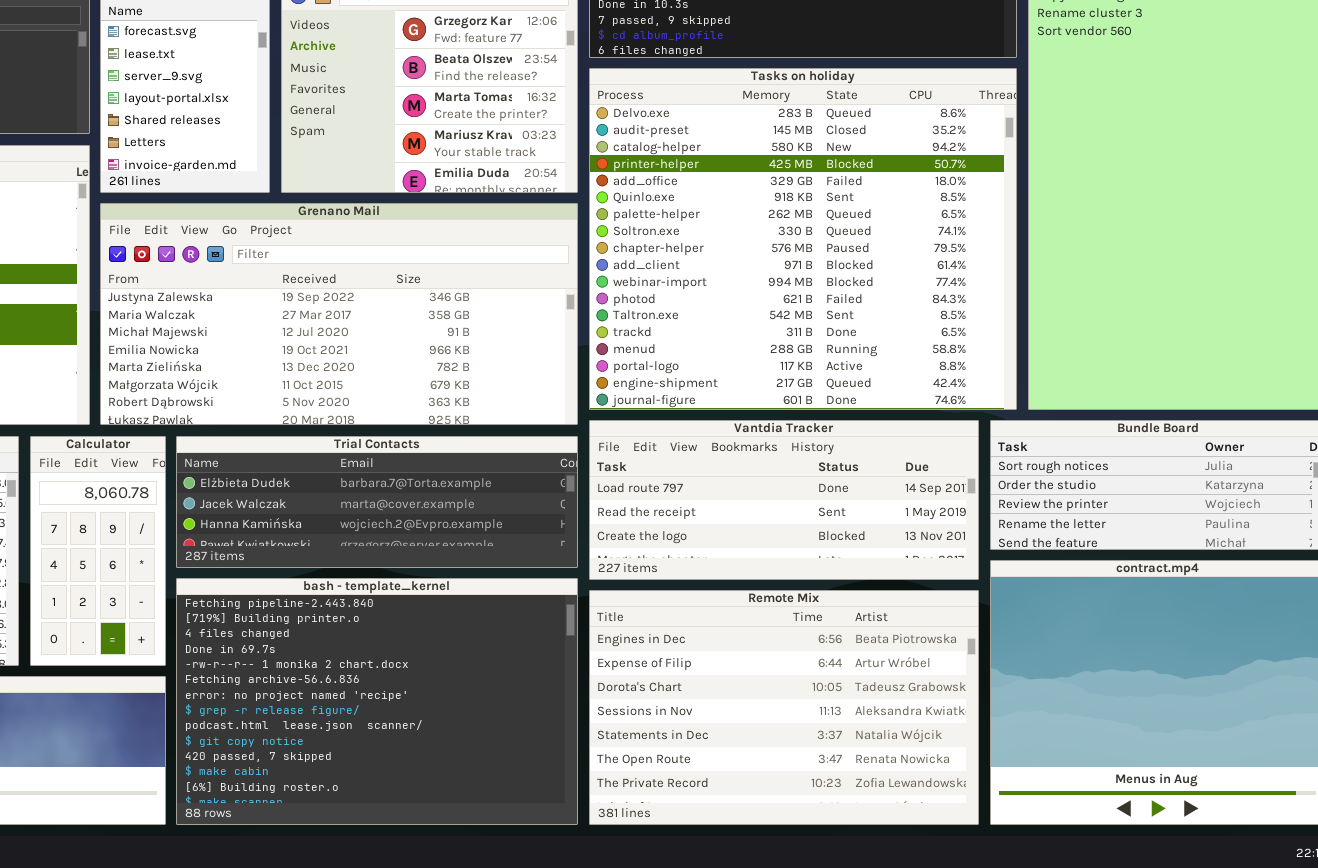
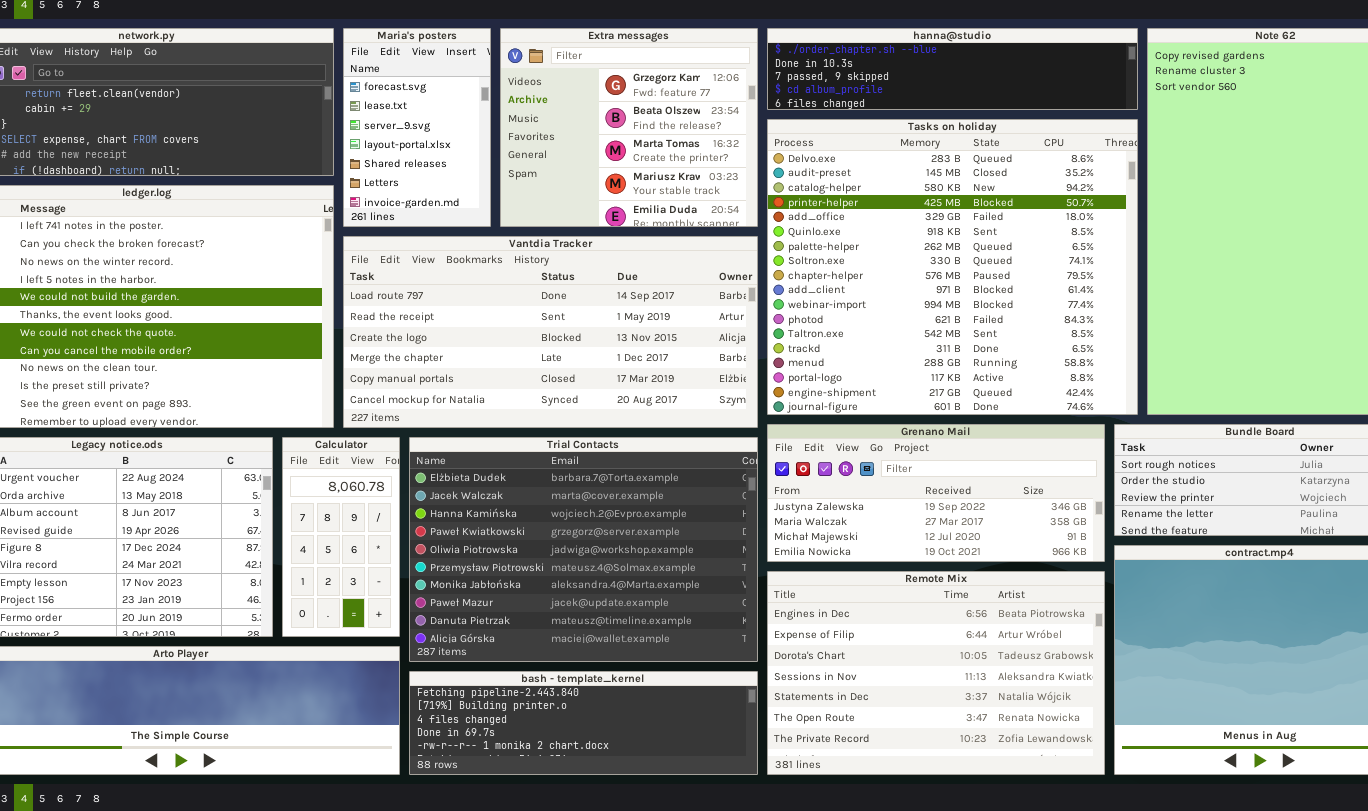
Grenano Mail: [100,203,578,425] -> [767,424,1105,562], moved, resized
Vantdia Tracker: [589,420,979,580] -> [343,236,758,428], moved, resized
Trial Contacts: [176,436,578,568] -> [409,437,758,662], resized
bash - template_kernel: [176,578,578,825] -> [409,671,758,775], resized

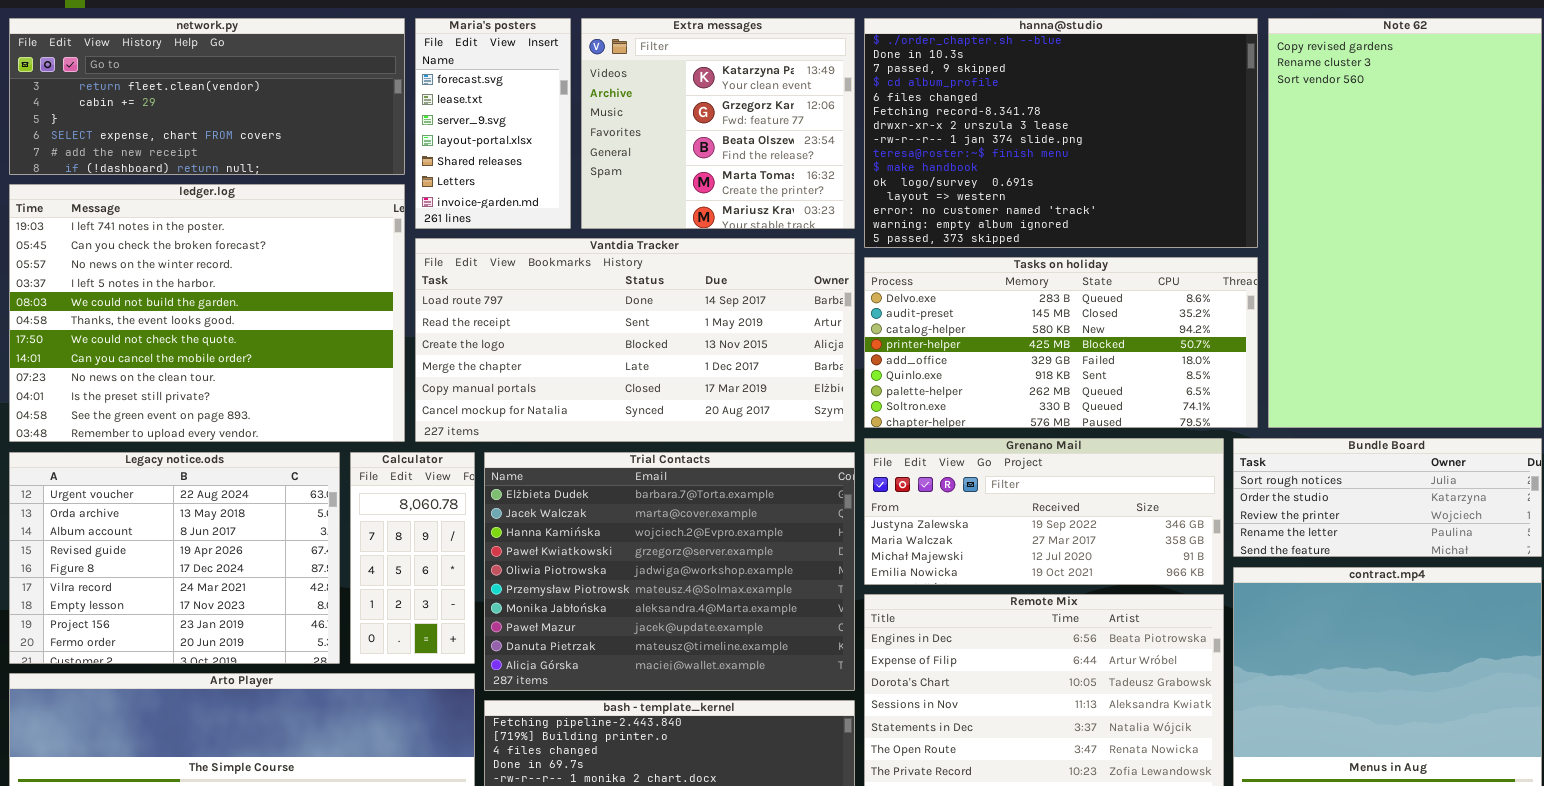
Extra messages: [500,28,758,227] -> [581,18,855,229], scrolled up 1 row
hanna@studio: [767,28,1138,110] -> [864,18,1258,248], resized
Tasks on holiday: [767,119,1138,415] -> [864,257,1258,428], resized

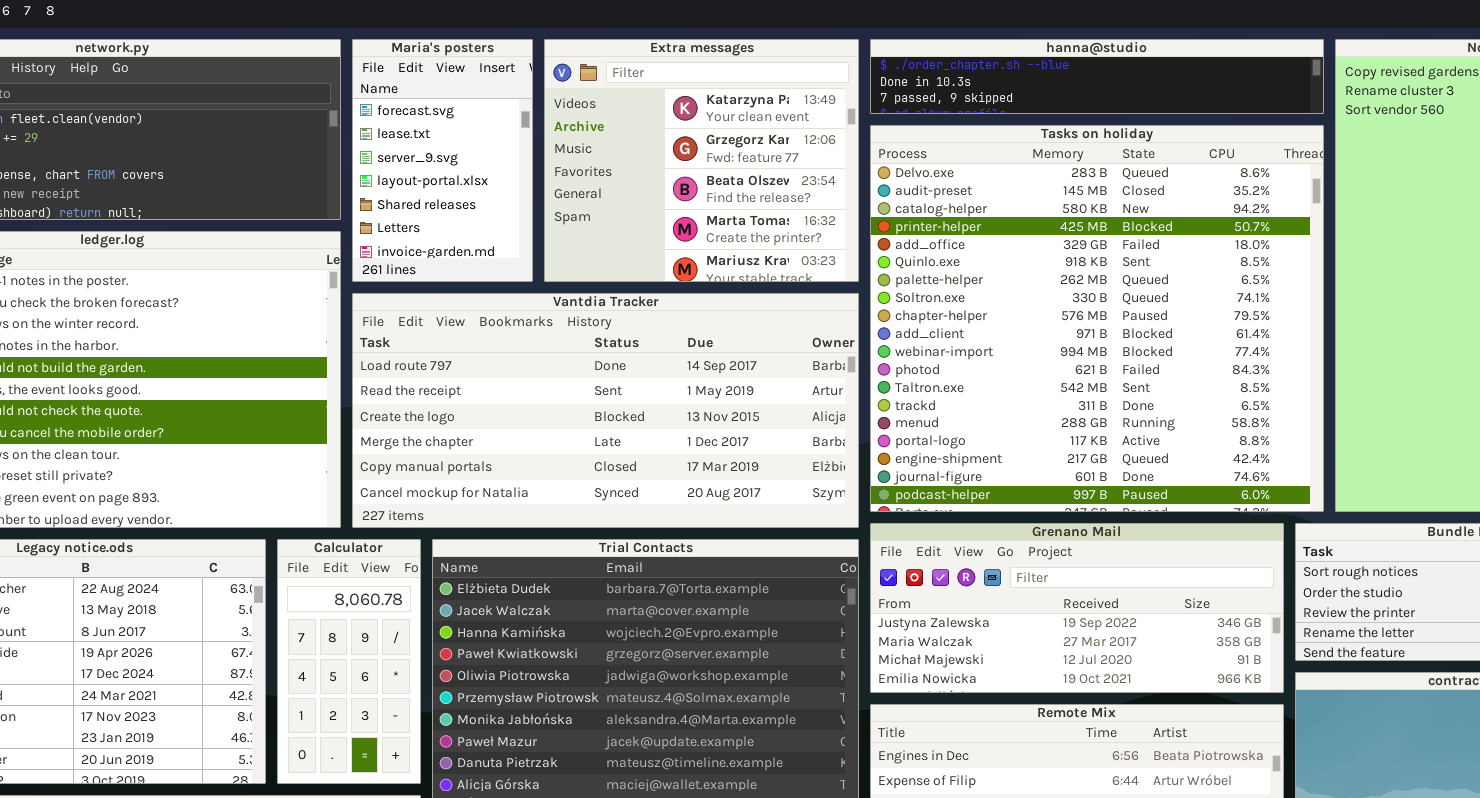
hanna@studio: [864,18,1258,248] -> [870,39,1324,114], resized
Tasks on holiday: [864,257,1258,428] -> [870,125,1324,512], resized

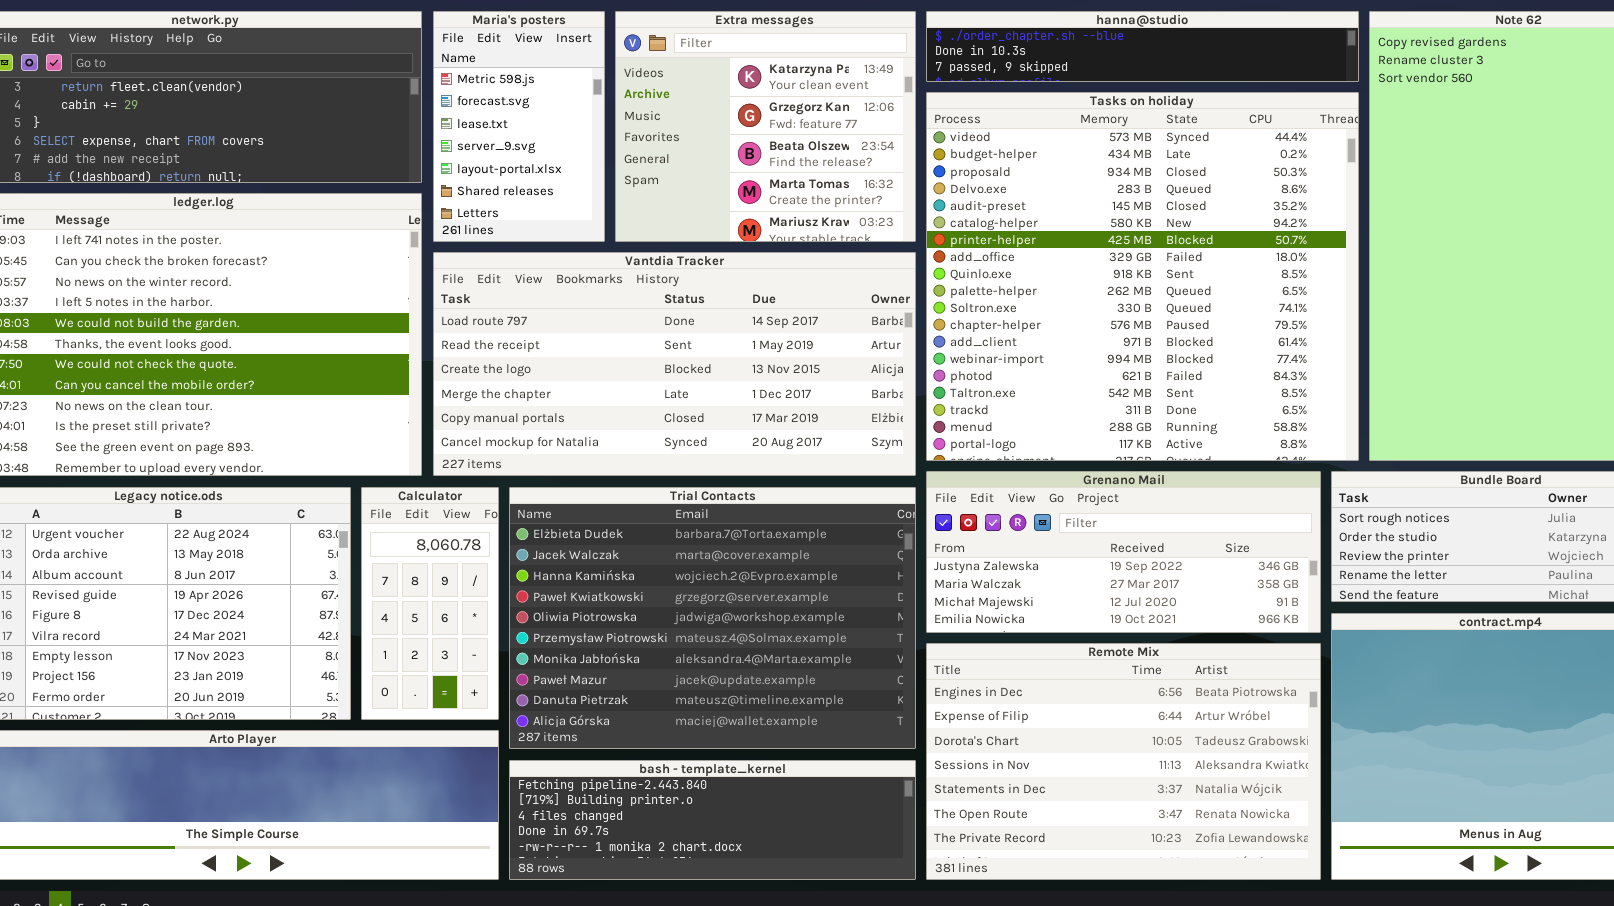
Maria's posters: [352,39,533,282] -> [433,11,605,242], scrolled up 1 row
Tasks on holiday: [870,125,1324,512] -> [926,92,1359,461], scrolled up 3 rows

